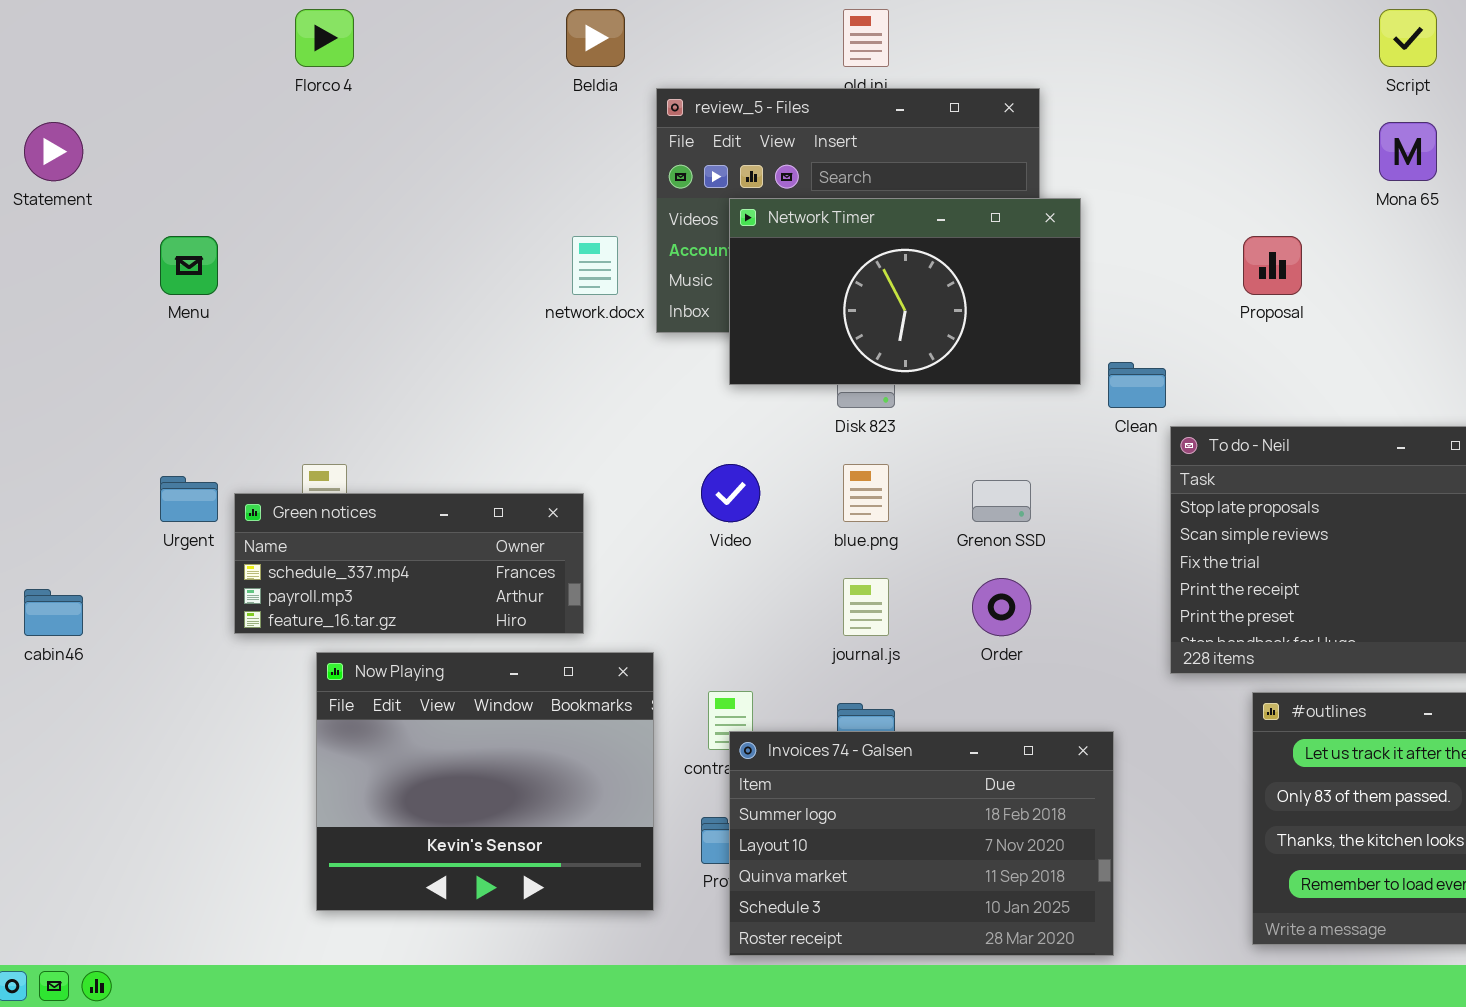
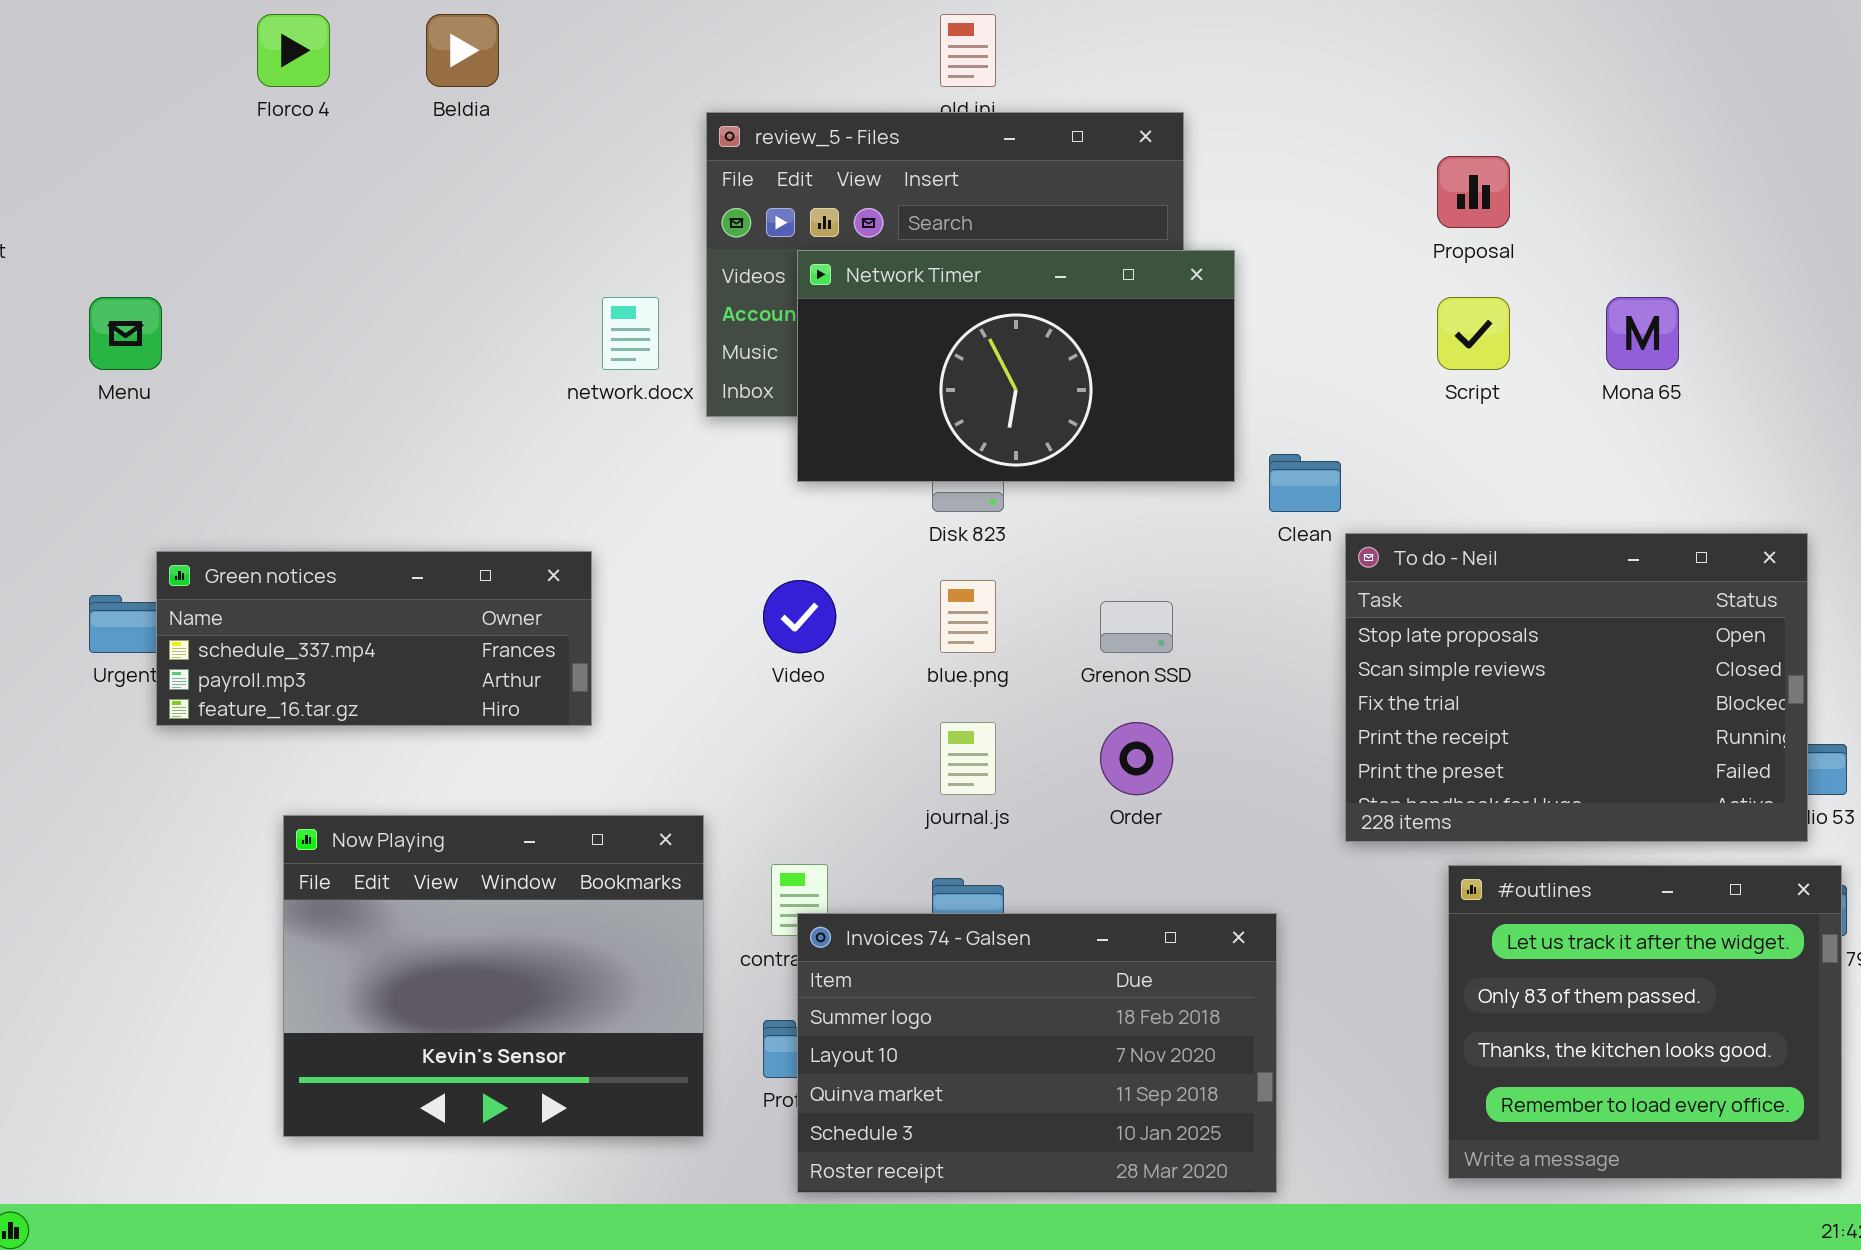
Beldia: [566,9,625,67] -> [426,14,499,87], moved
Script: [1379,9,1437,67] -> [1437,297,1510,370], moved
Mona 65: [1379,122,1437,181] -> [1606,297,1679,370], moved
Proposal: [1243,236,1302,295] -> [1437,156,1510,228], moved
Green notices: [234,493,584,634] -> [156,551,592,726], moved

